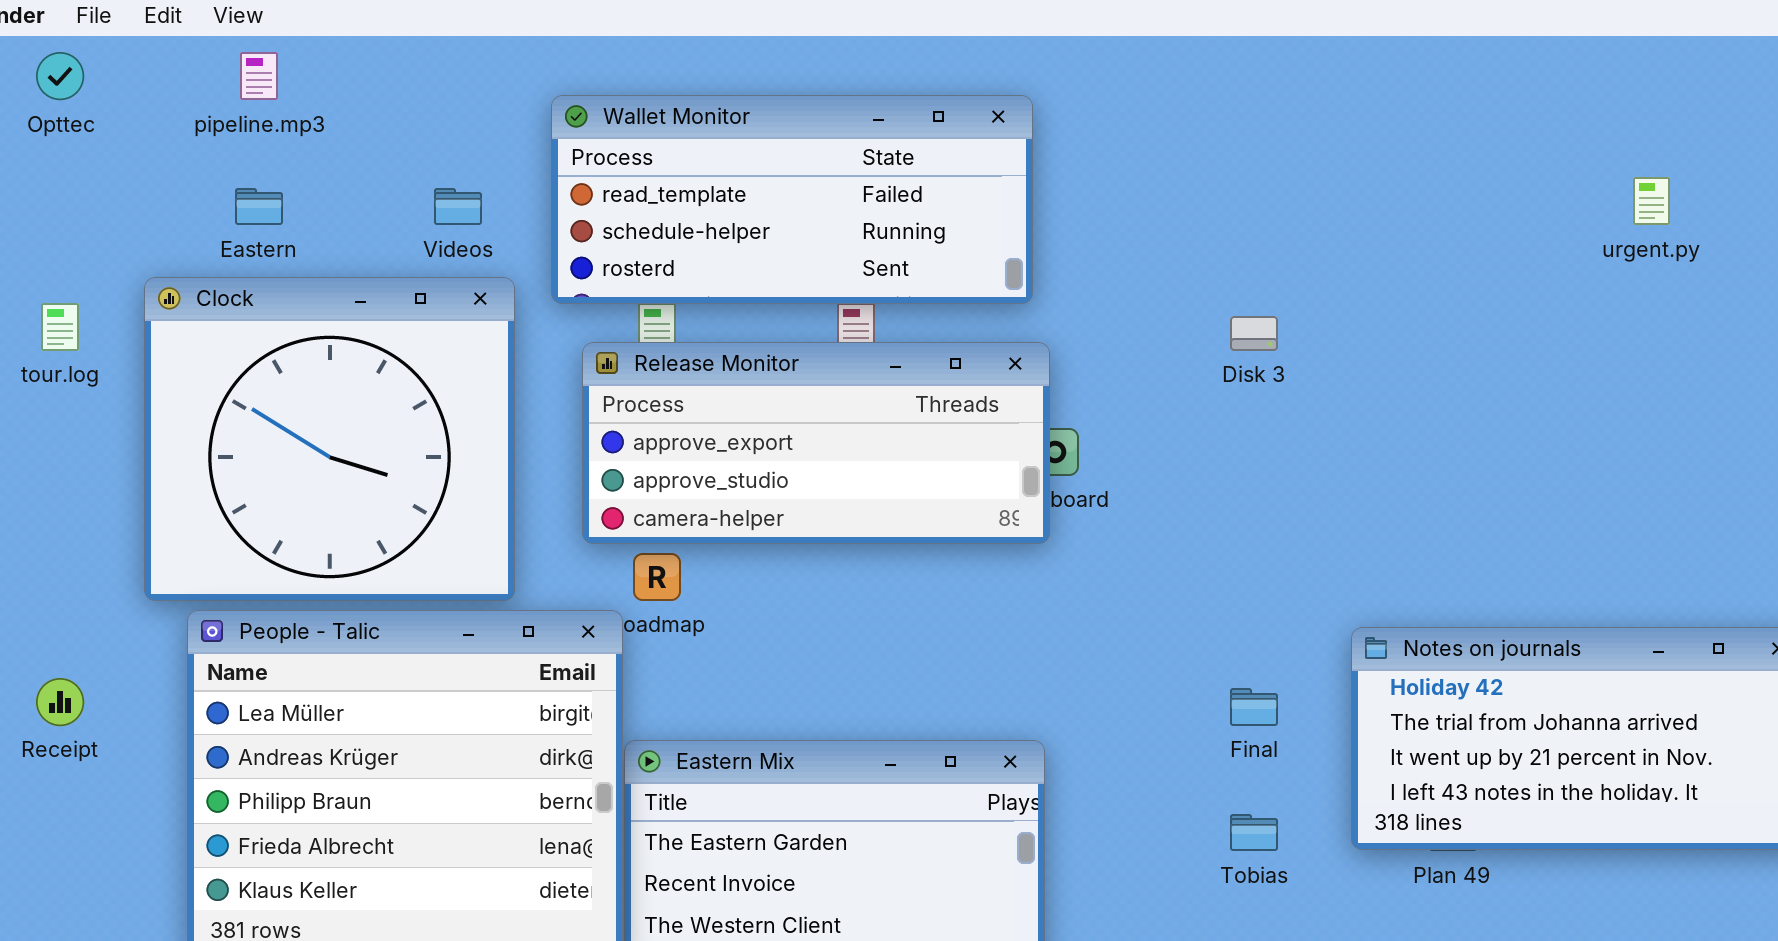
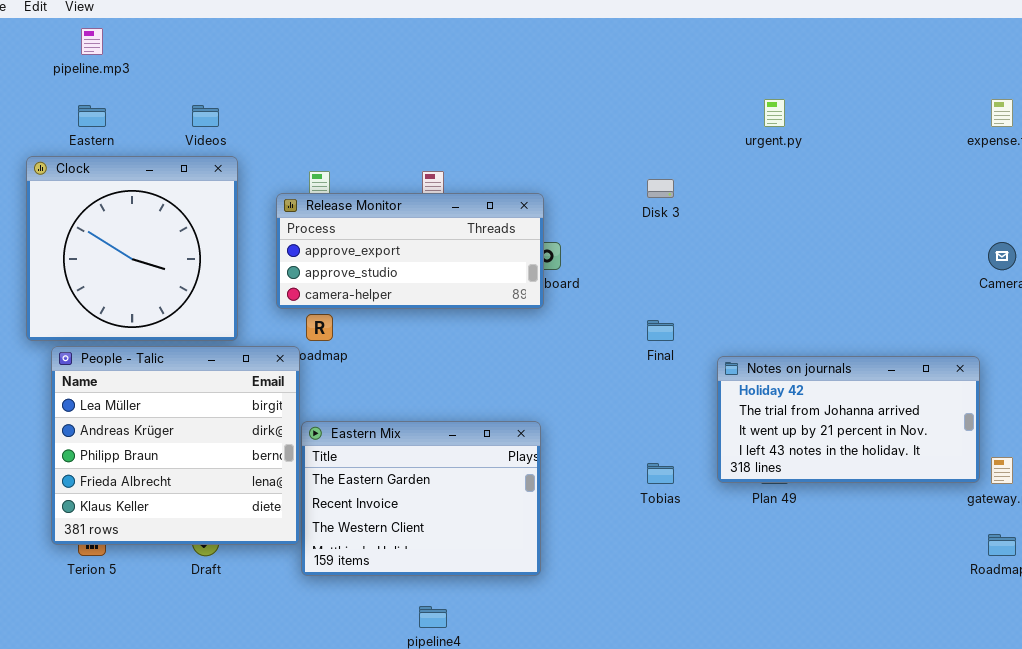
Wallet Monitor: [551,95,1033,304] -> none, closed
urgent.py: [1633,177,1670,225] -> [764,99,785,127], moved
Final: [1230,688,1278,726] -> [647,320,674,341], moved

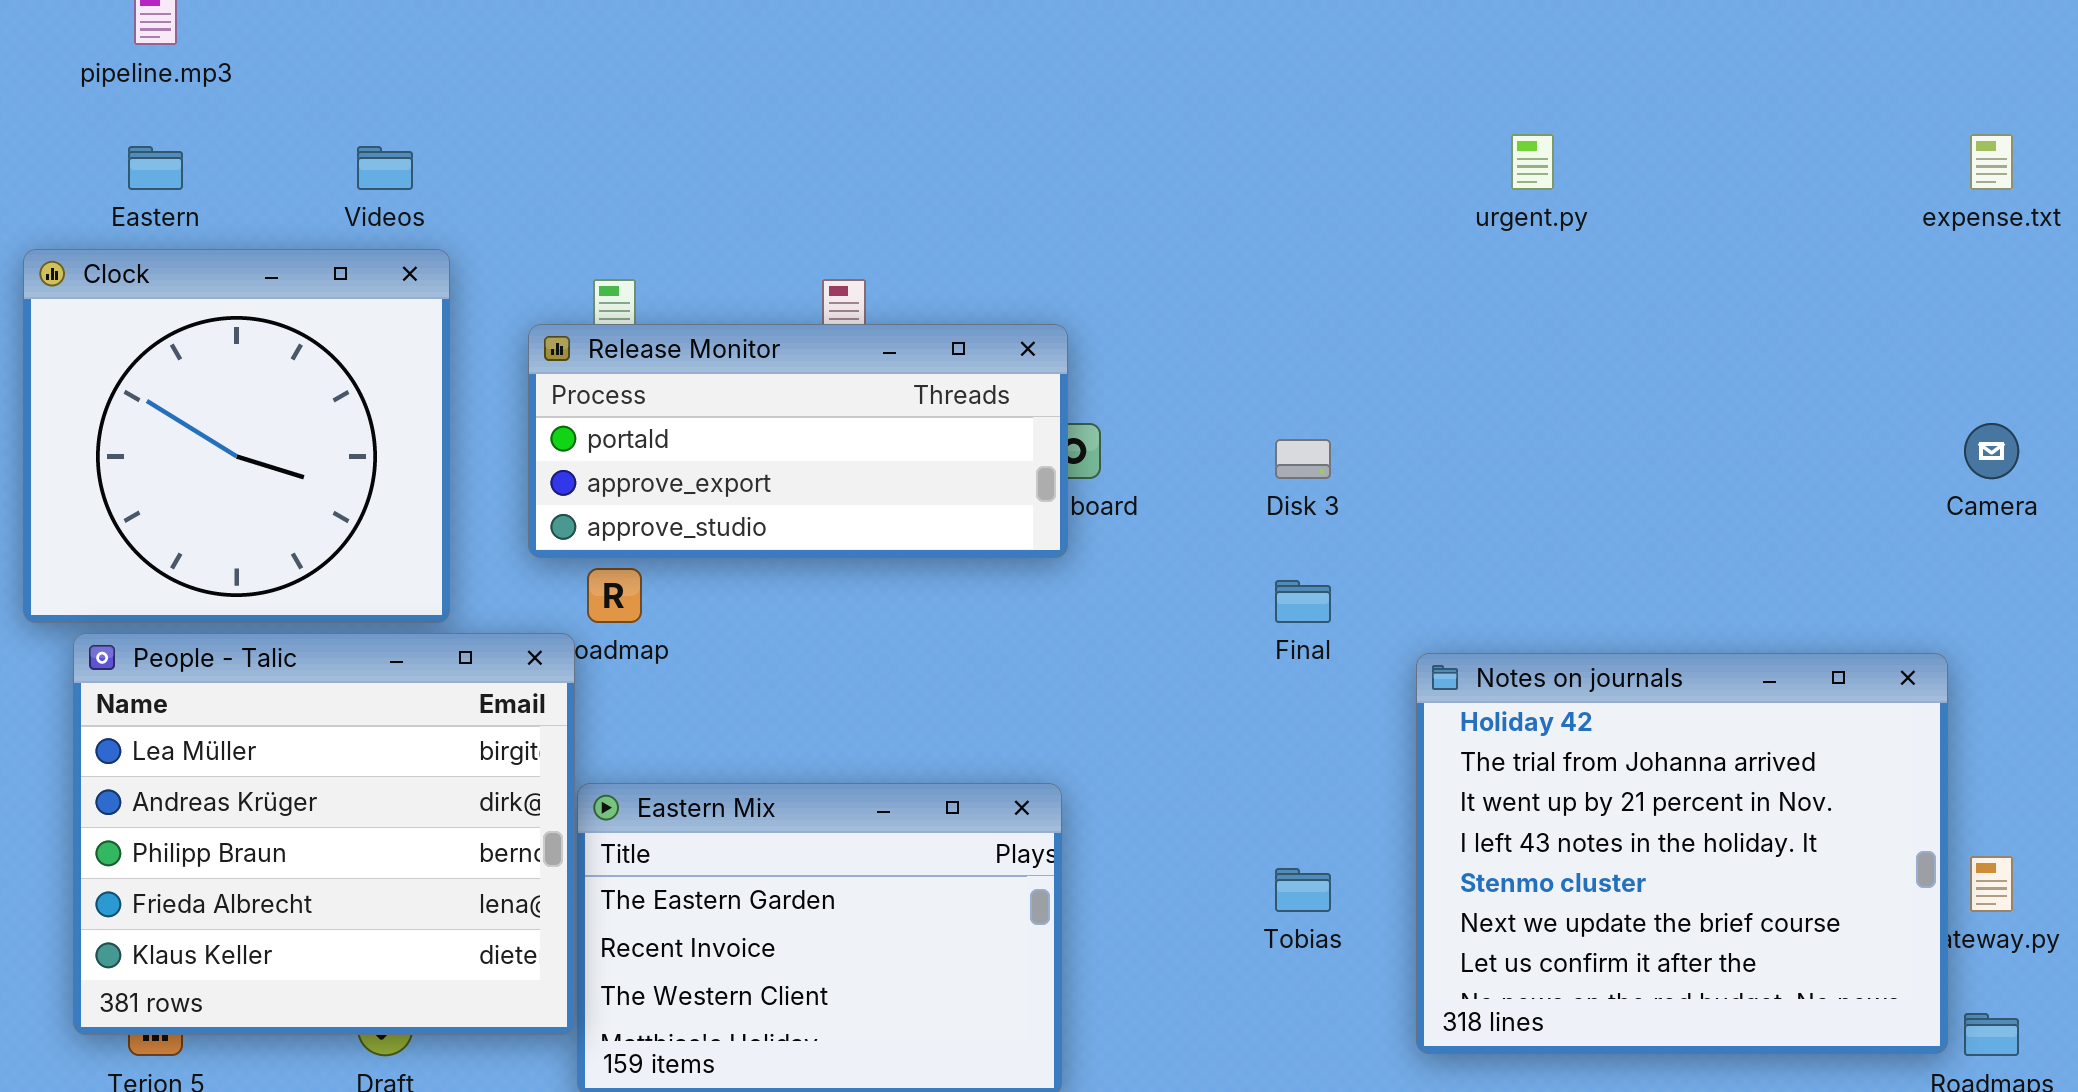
Disk 3: [647,179,674,198] -> [1275,439,1331,479], moved
Release Monitor: [276,193,544,309] -> [528,324,1068,558], scrolled up 1 row
Notes on journals: [717,356,980,483] -> [1416,653,1948,1054], resized

